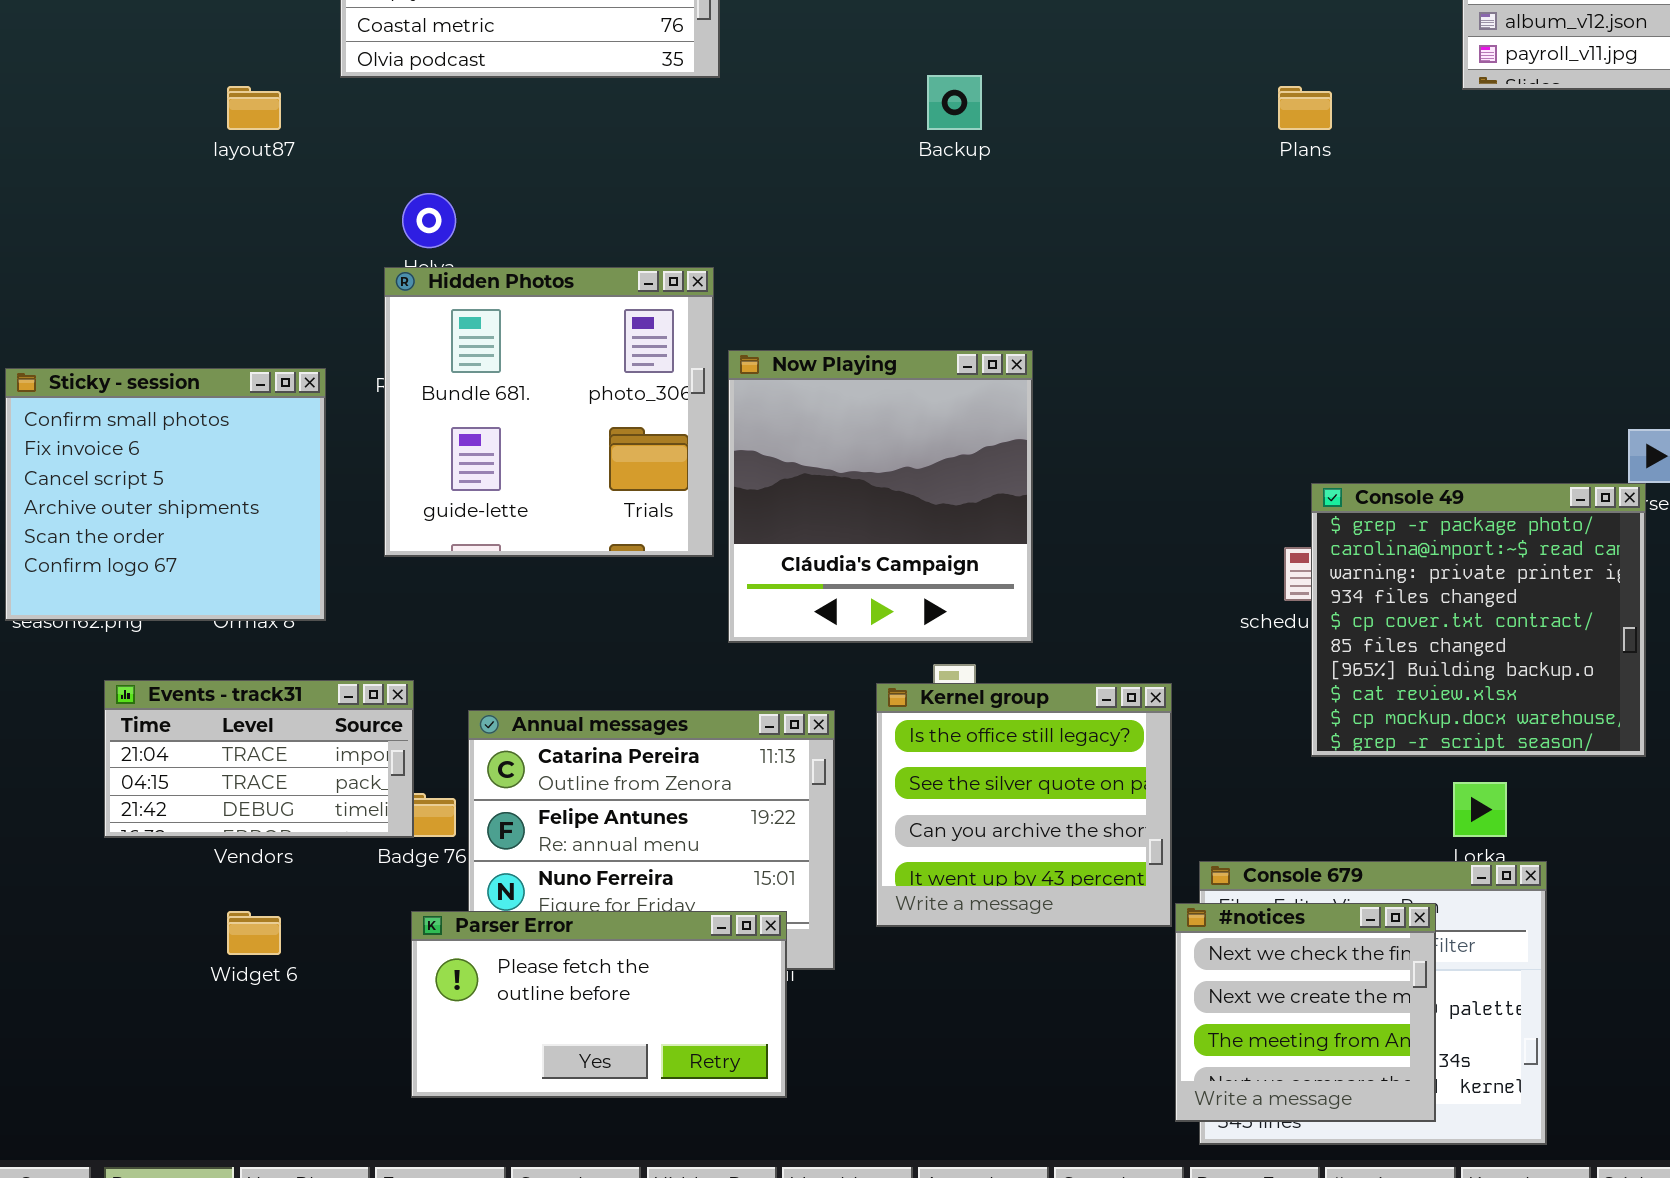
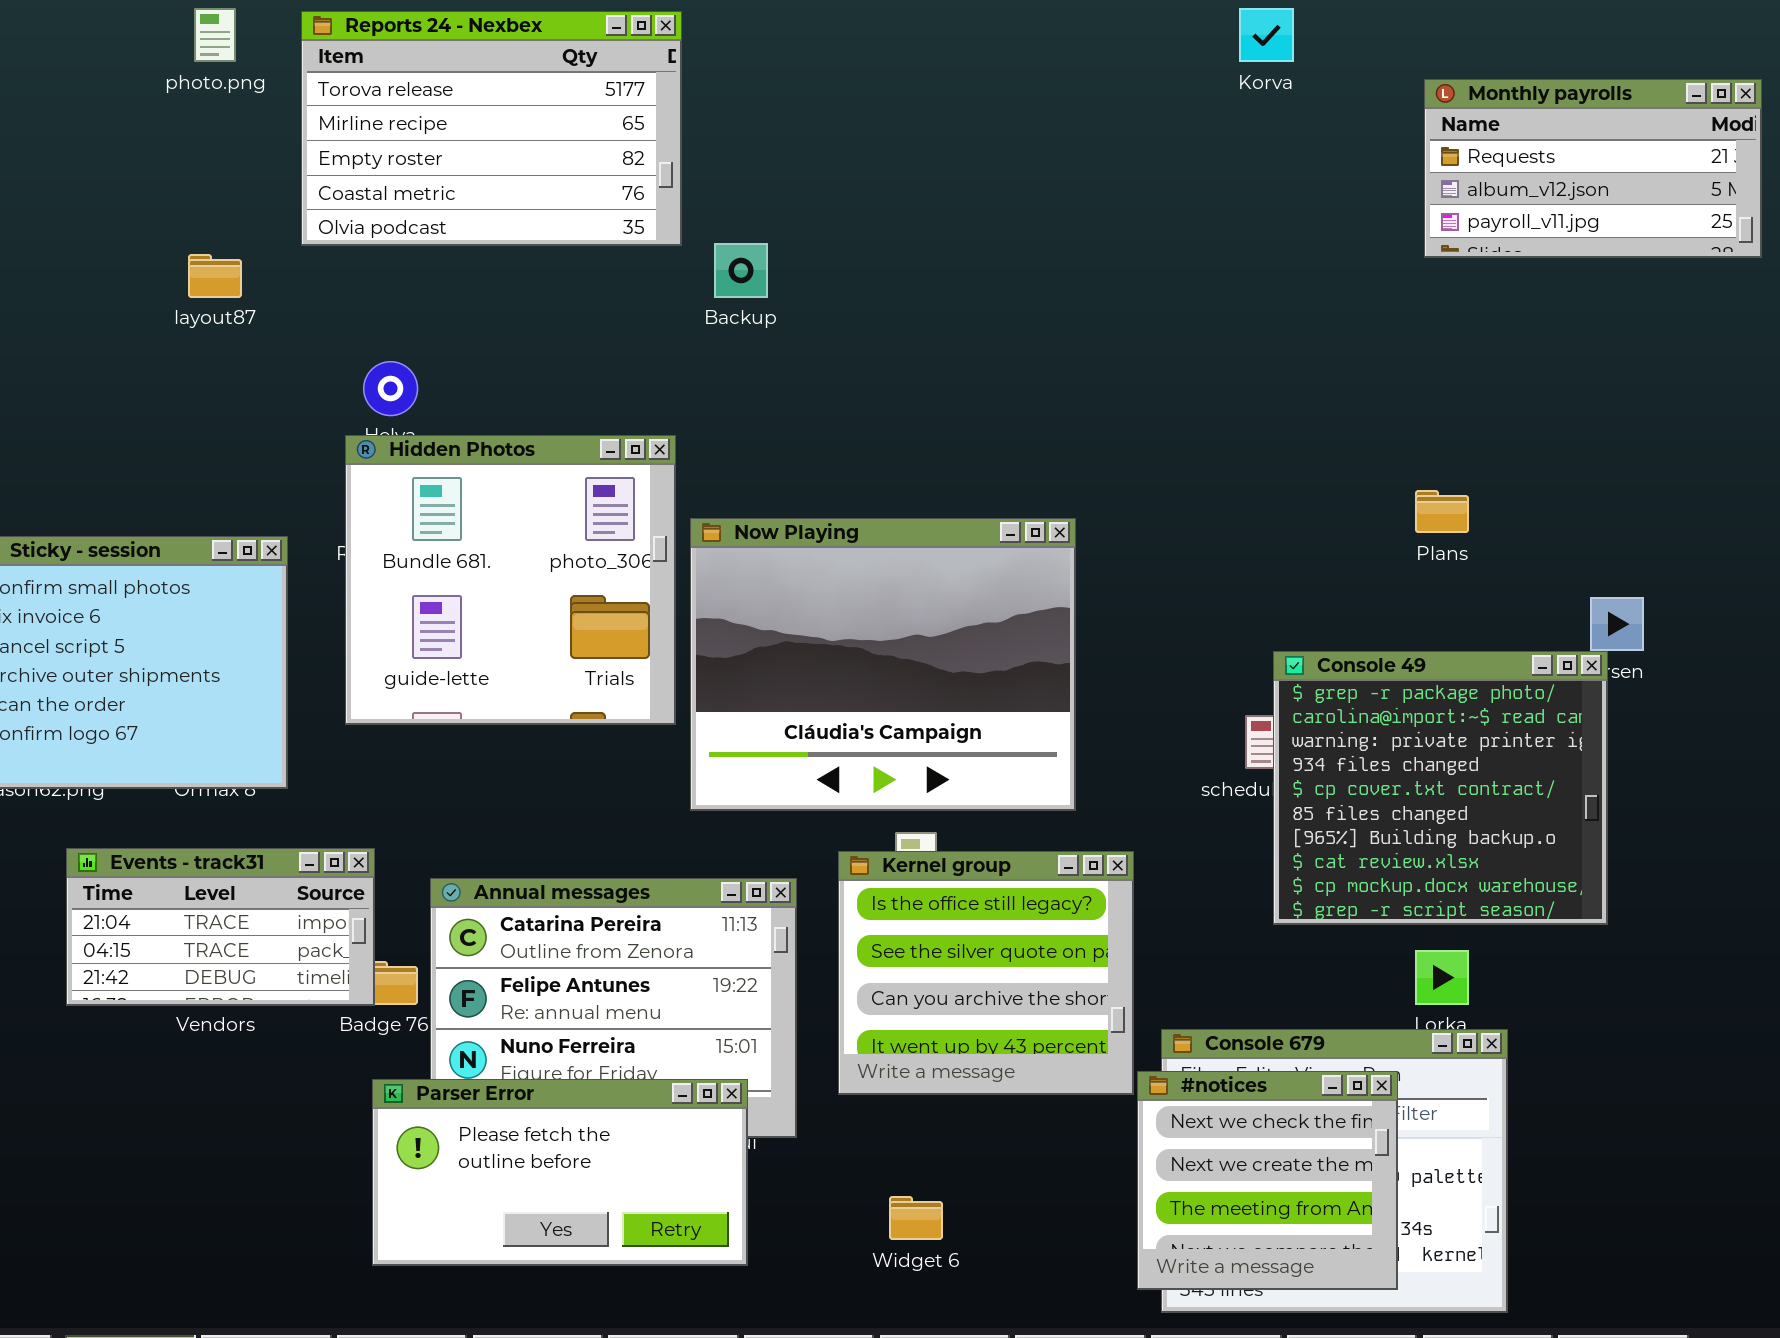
Backup: [927,75,982,130] -> [714,243,768,298], moved
Plans: [1278,86,1332,130] -> [1415,490,1469,533], moved
Now Playing: [728,350,1033,643] -> [690,518,1076,811], resized
Widget 6: [227,911,281,955] -> [889,1196,943,1240], moved

